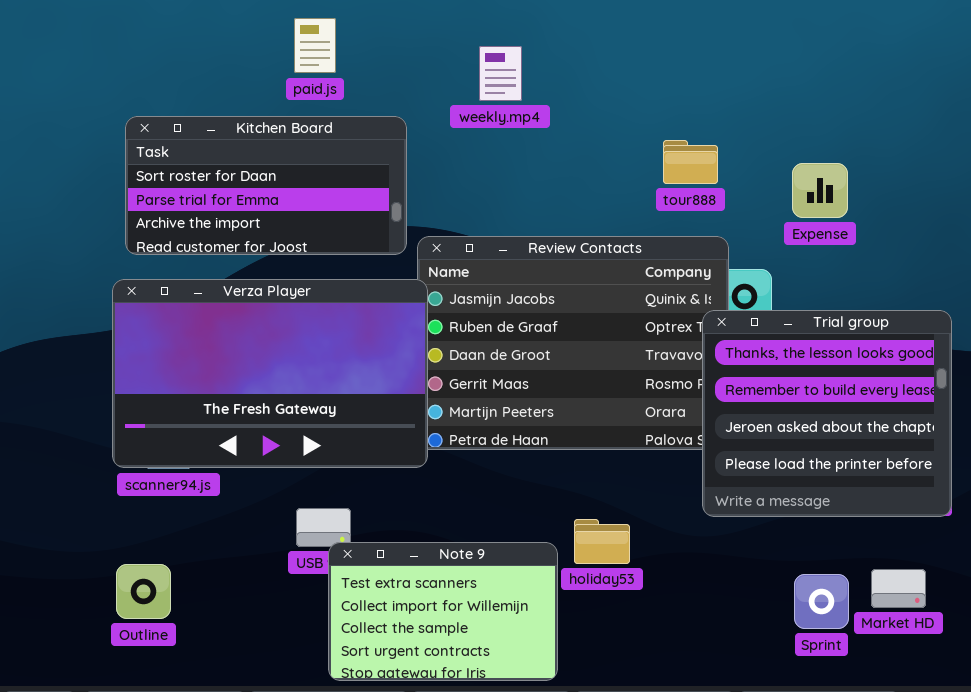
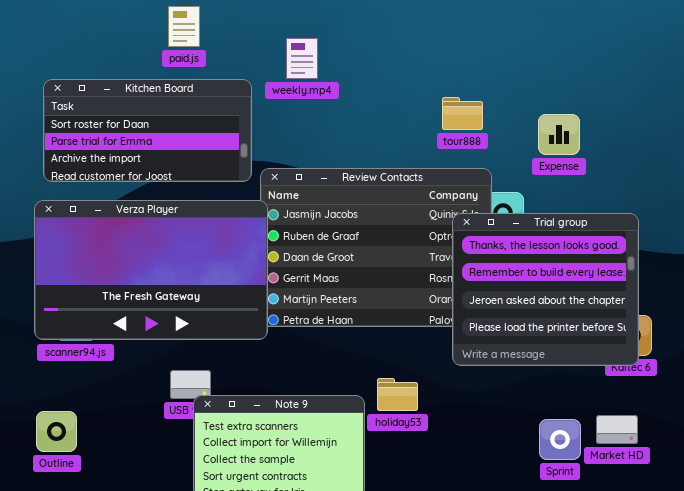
weekly.mp4: [479,46,522,101] -> [286,38,318,79], moved
Trial group: [702,310,952,517] -> [452,213,639,366], moved

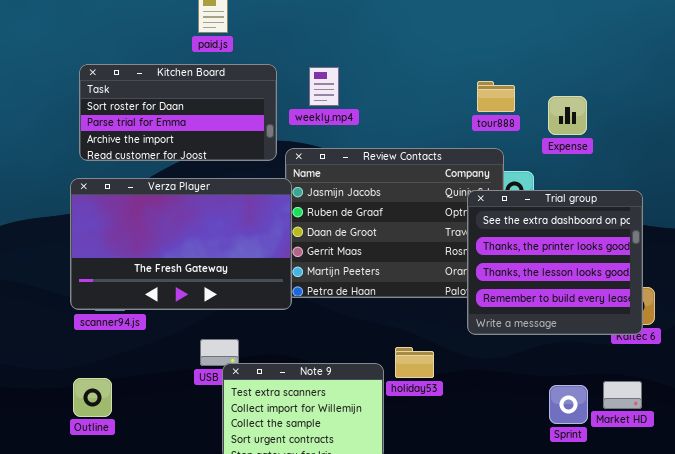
weekly.mp4: [286,38,318,79] -> [309,67,339,106], moved
tour888: [442,97,483,130] -> [477,81,515,112], moved
Trial group: [452,213,639,366] -> [467,190,643,335], scrolled up 2 rows

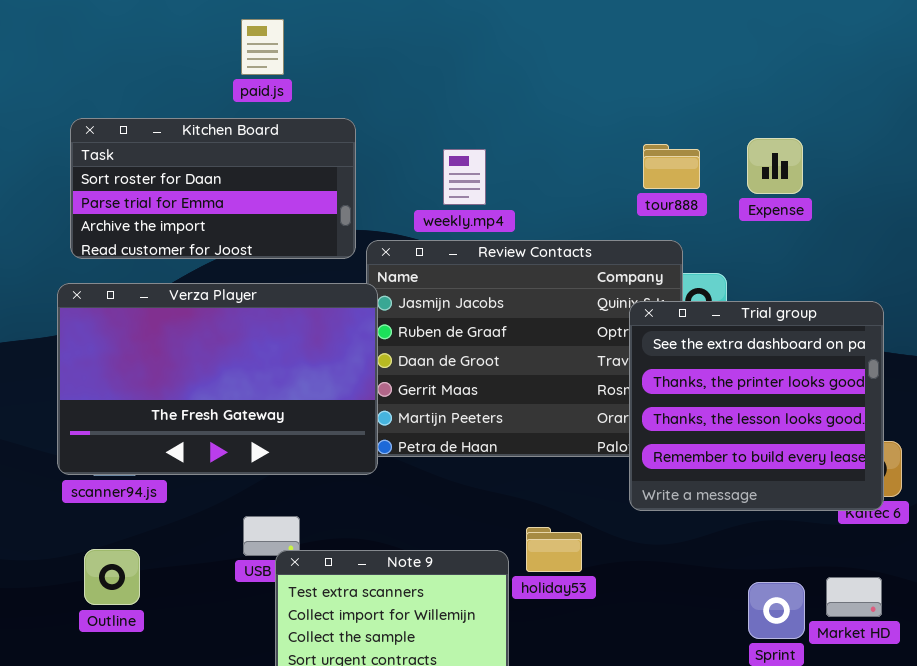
weekly.mp4: [309,67,339,106] -> [443,149,486,205], moved
Expense: [548,96,587,135] -> [747,138,803,194], moved
Outline: [73,378,112,417] -> [84,549,140,605], moved

